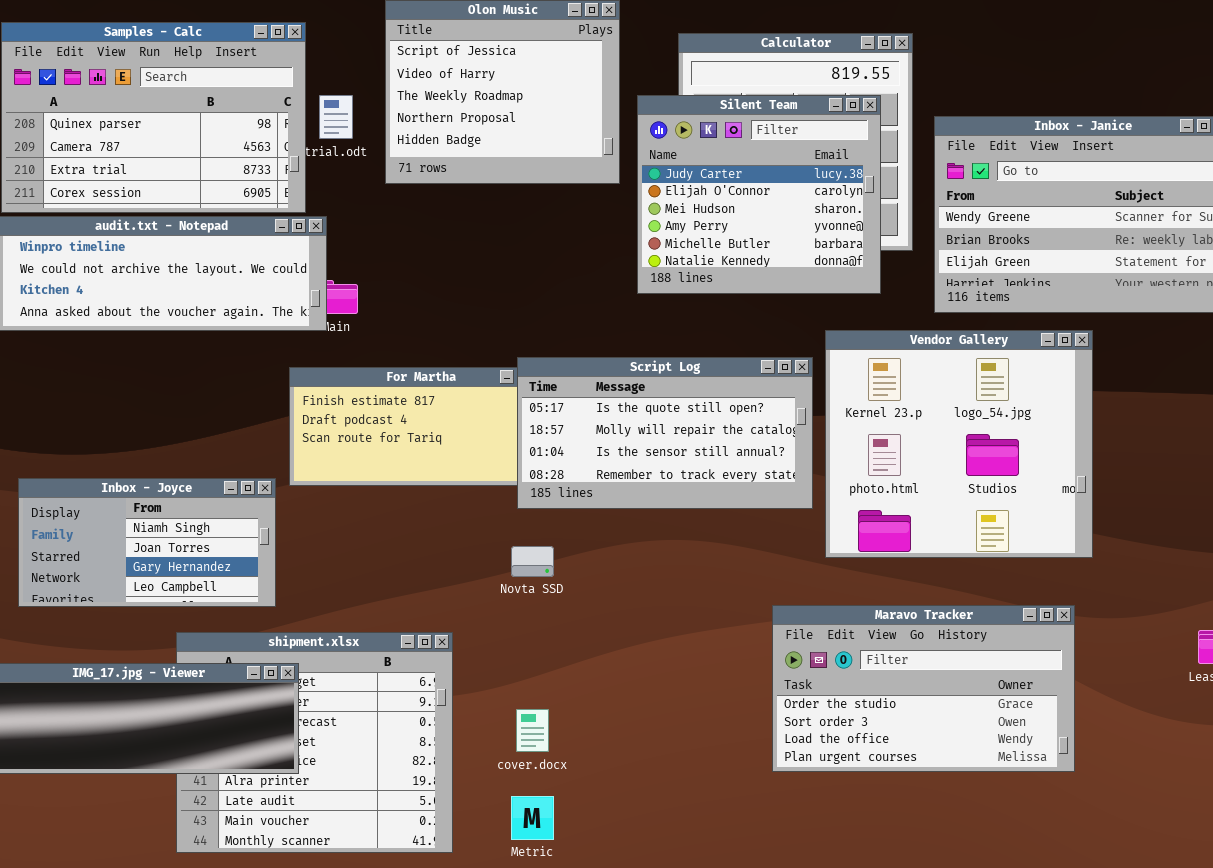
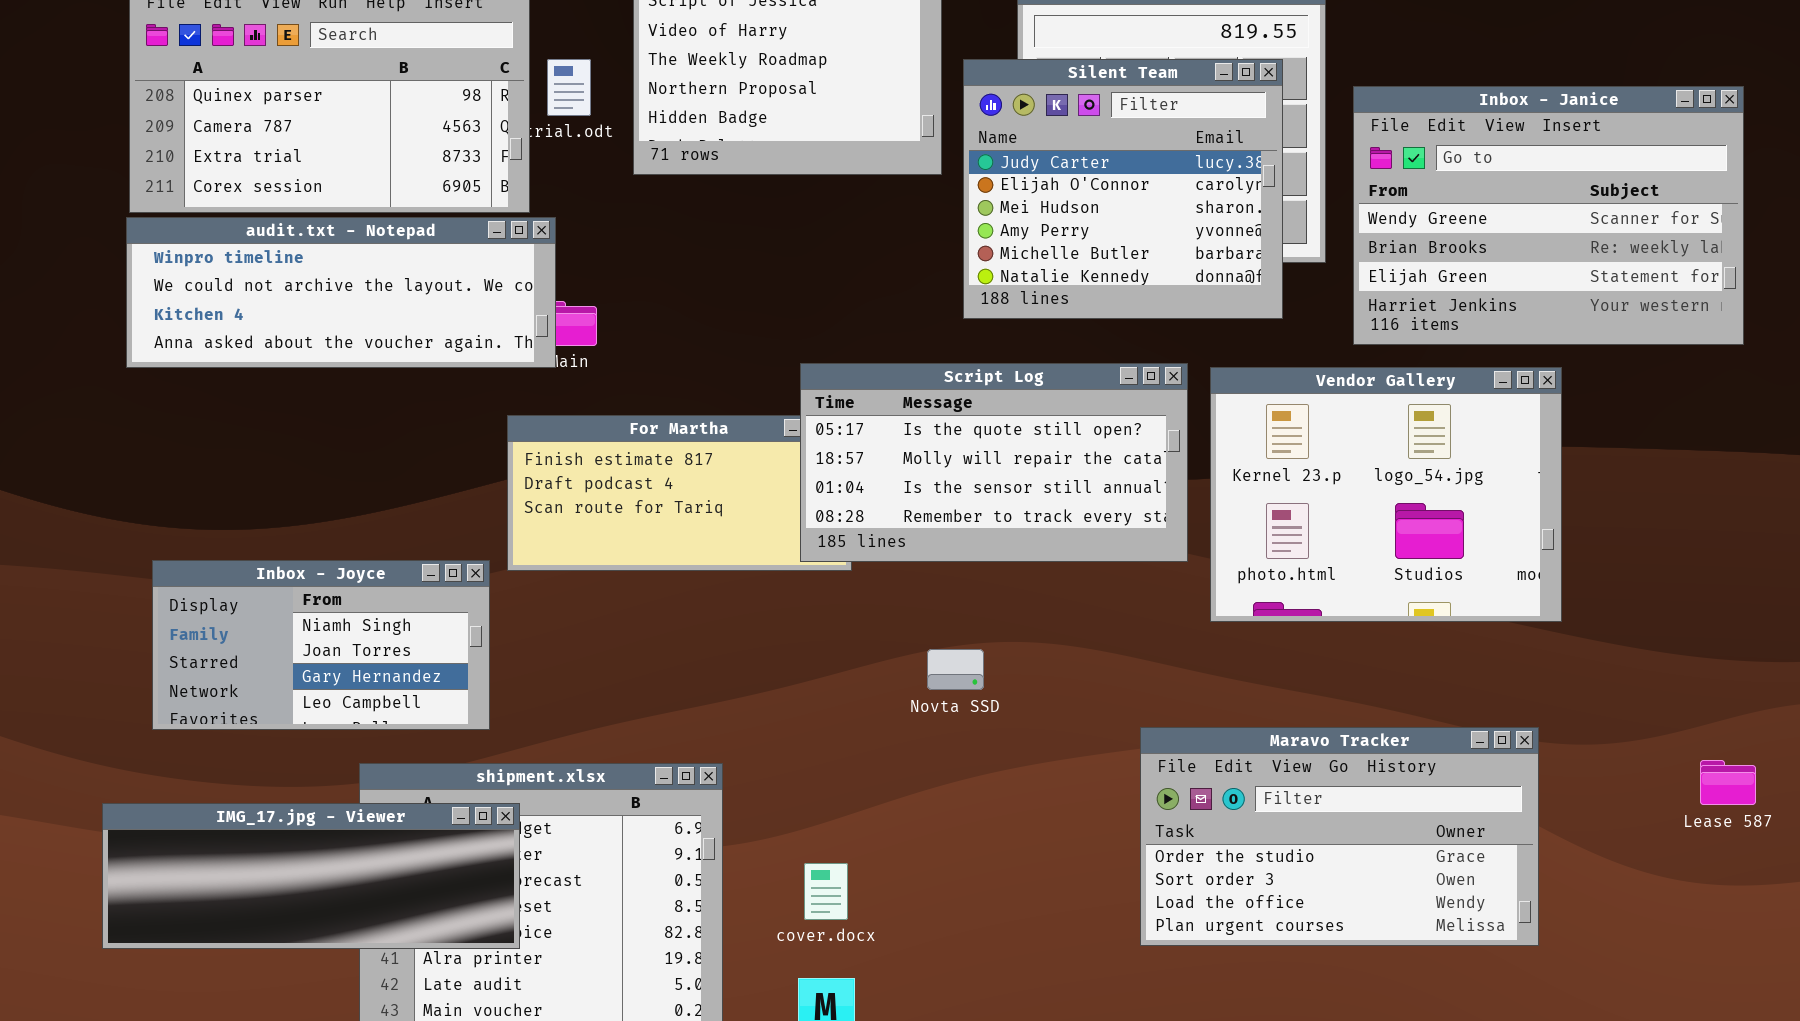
Vendor Gallery: [825,330,1093,558] -> [1210,367,1562,622], resized
Script Log: [517,357,813,509] -> [800,363,1188,562], moved
Novta SSD: [511,546,554,577] -> [927,649,984,690], moved

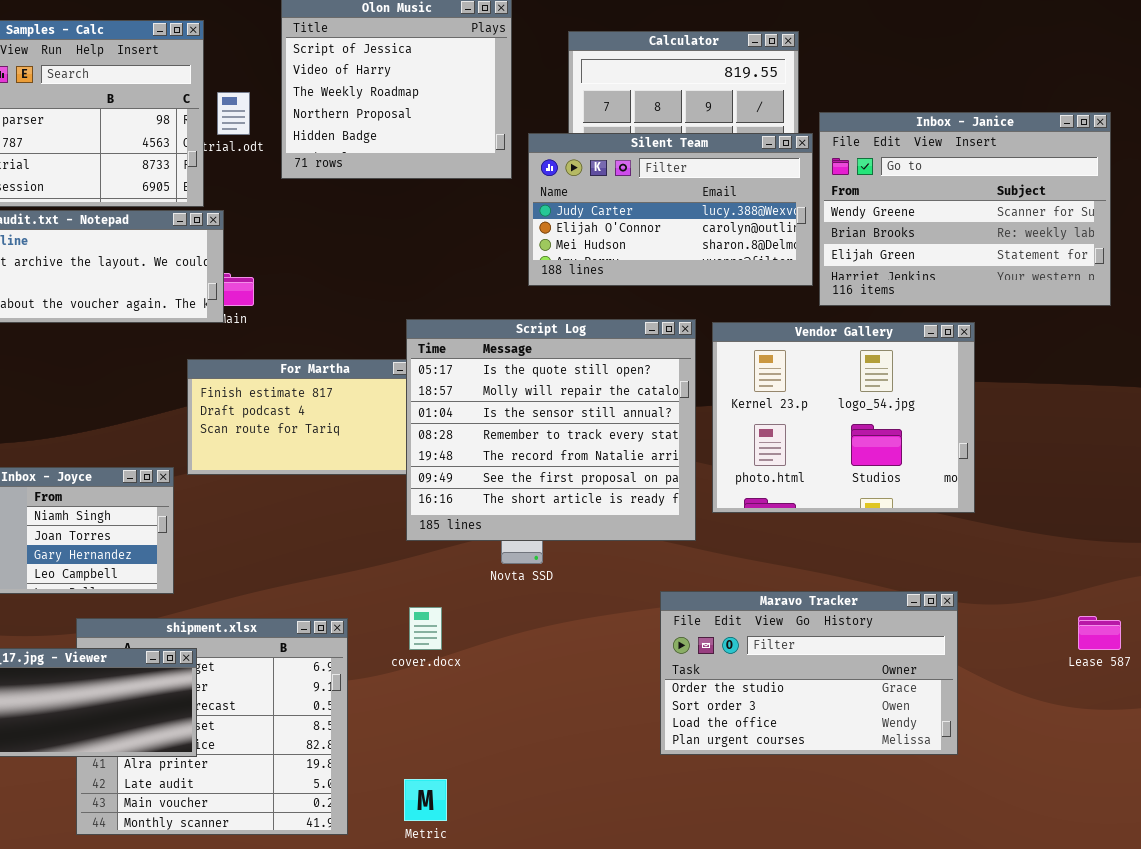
Silent Team: [963,59,1283,319] -> [528,133,813,286], resized
Script Log: [800,363,1188,562] -> [406,319,696,541], resized
cover.docx: [804,863,848,920] -> [409,607,442,650], moved

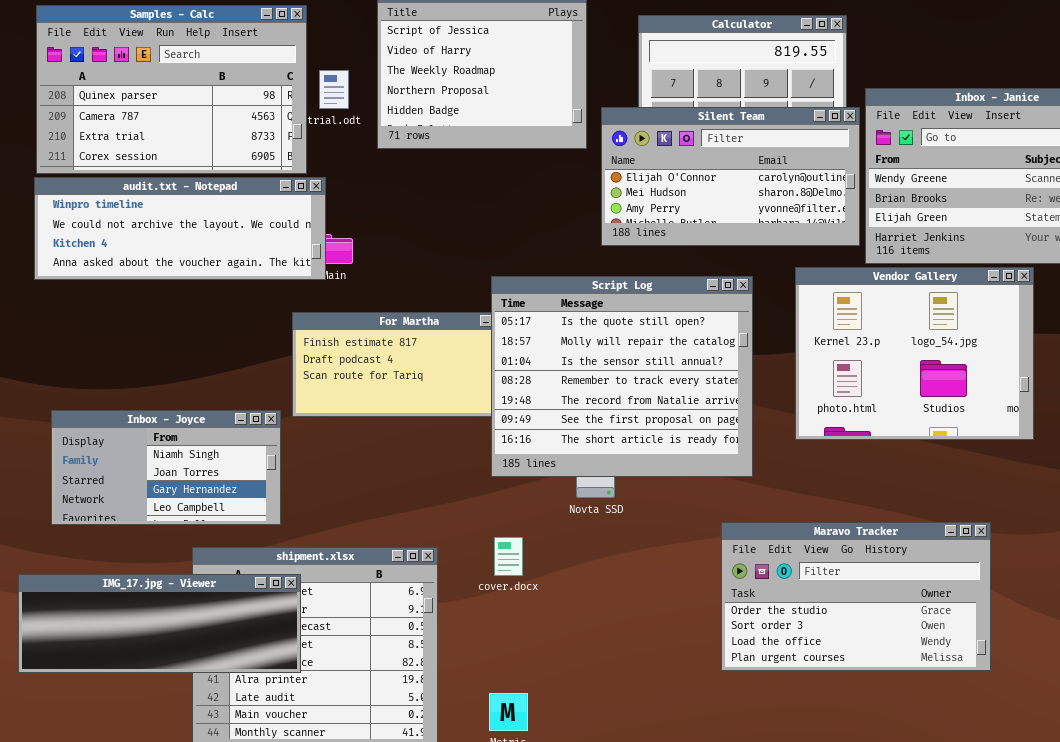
Silent Team: [528,133,813,286] -> [601,107,860,246], scrolled down 1 row
Vendor Gallery: [712,322,975,513] -> [795,267,1034,440], moved

